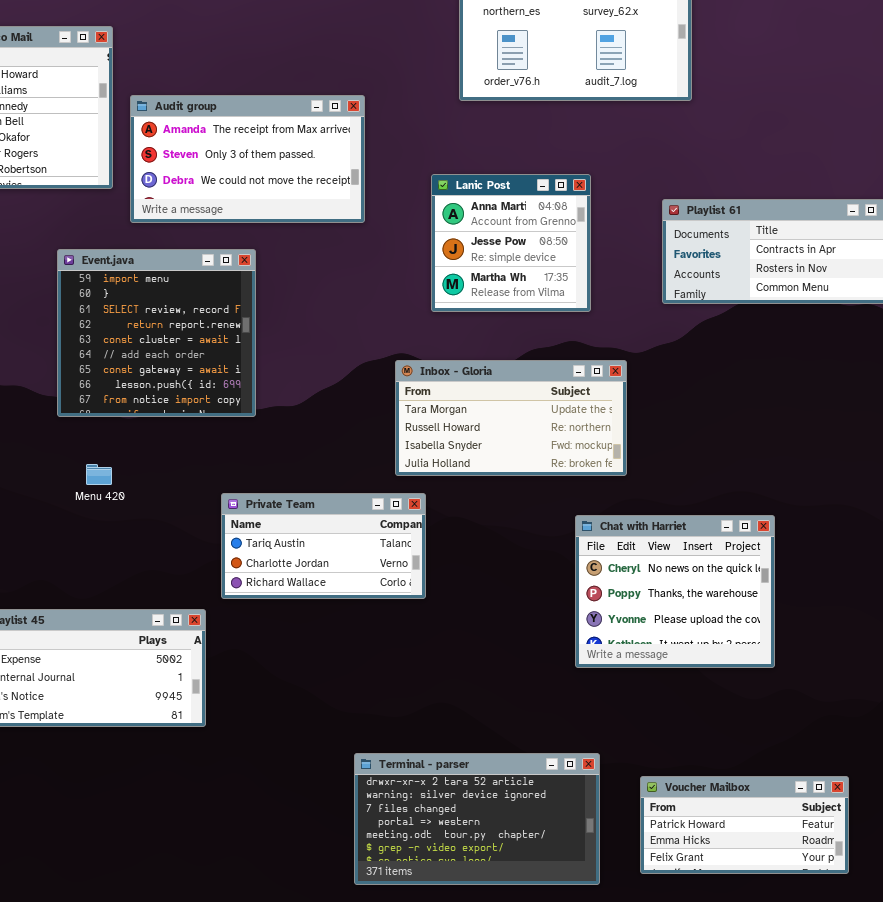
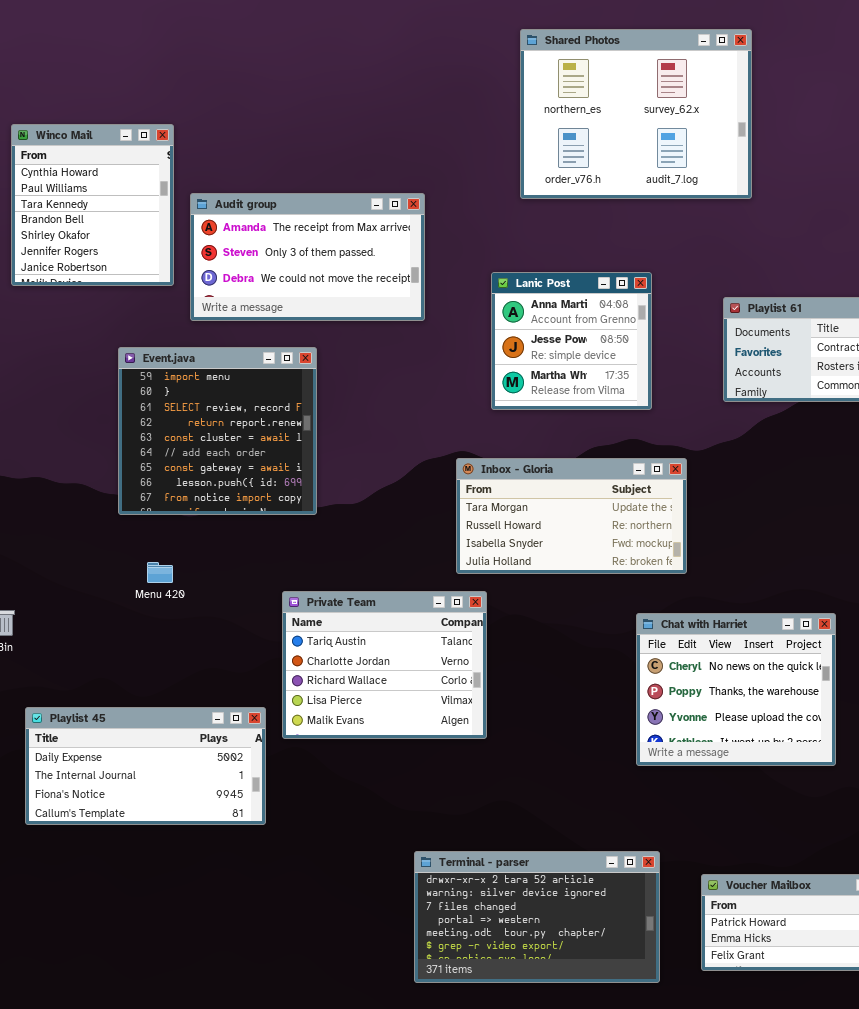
Private Team: [221,493,426,599] -> [282,591,487,739], resized

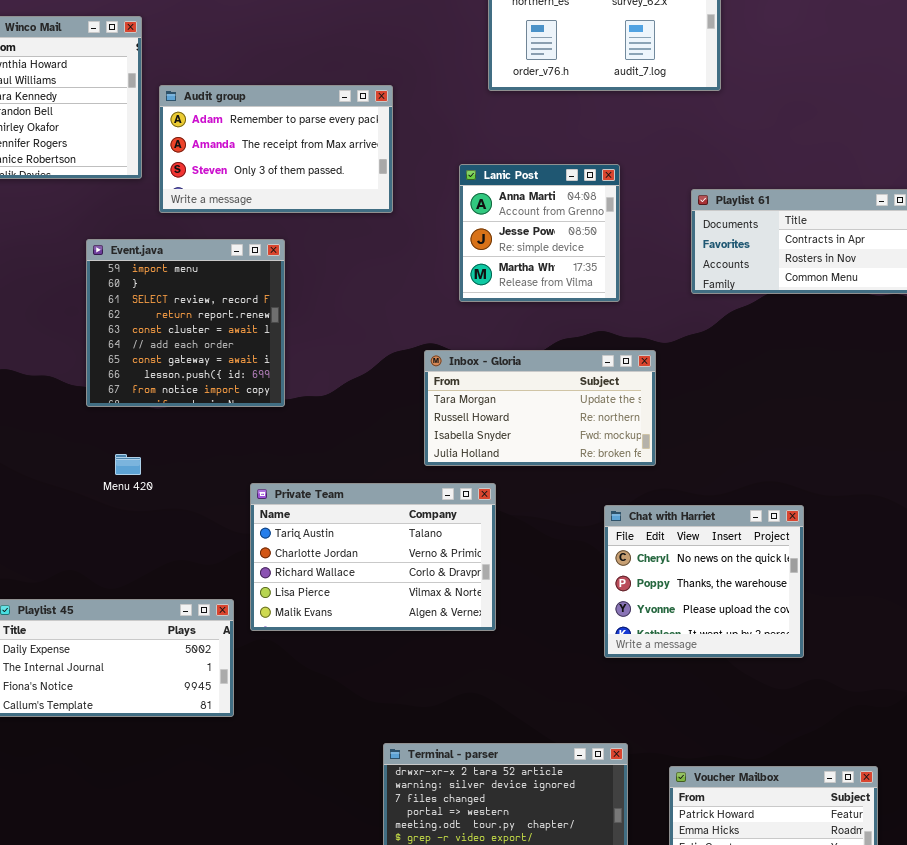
Audit group: [190,193,425,321] -> [159,85,393,213], scrolled up 1 row
Private Team: [282,591,487,739] -> [250,483,496,631], resized

